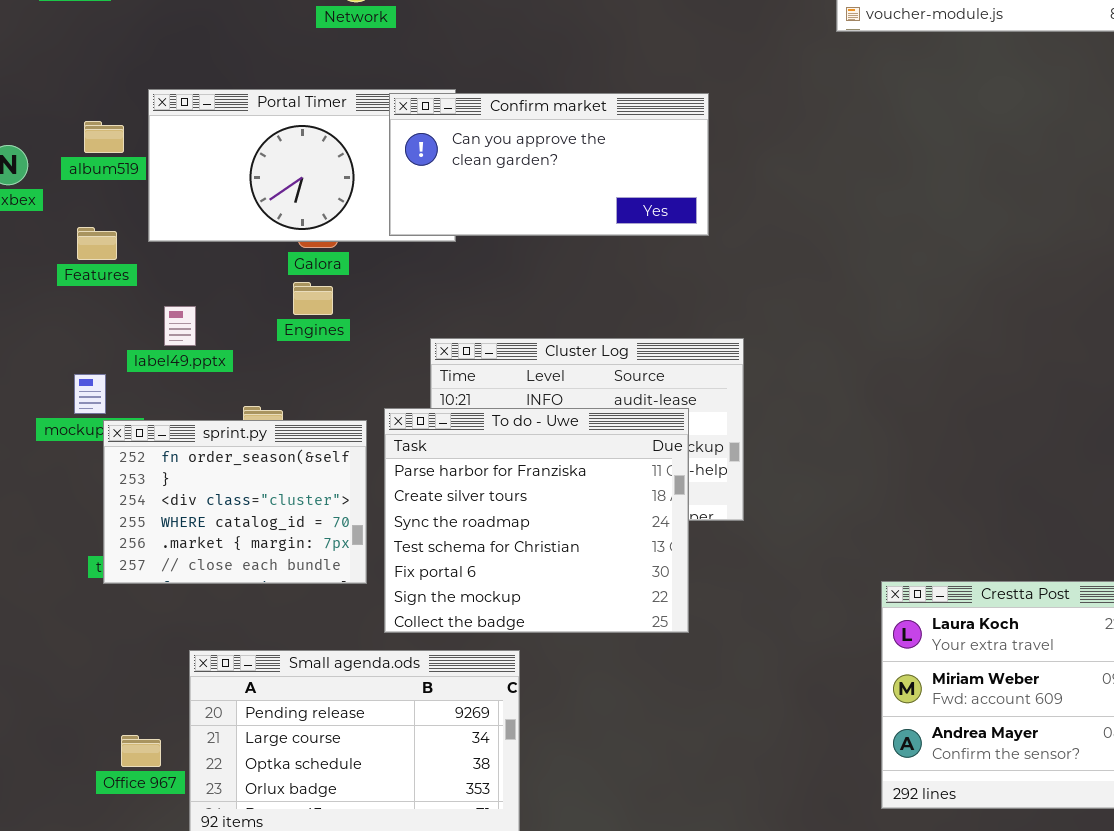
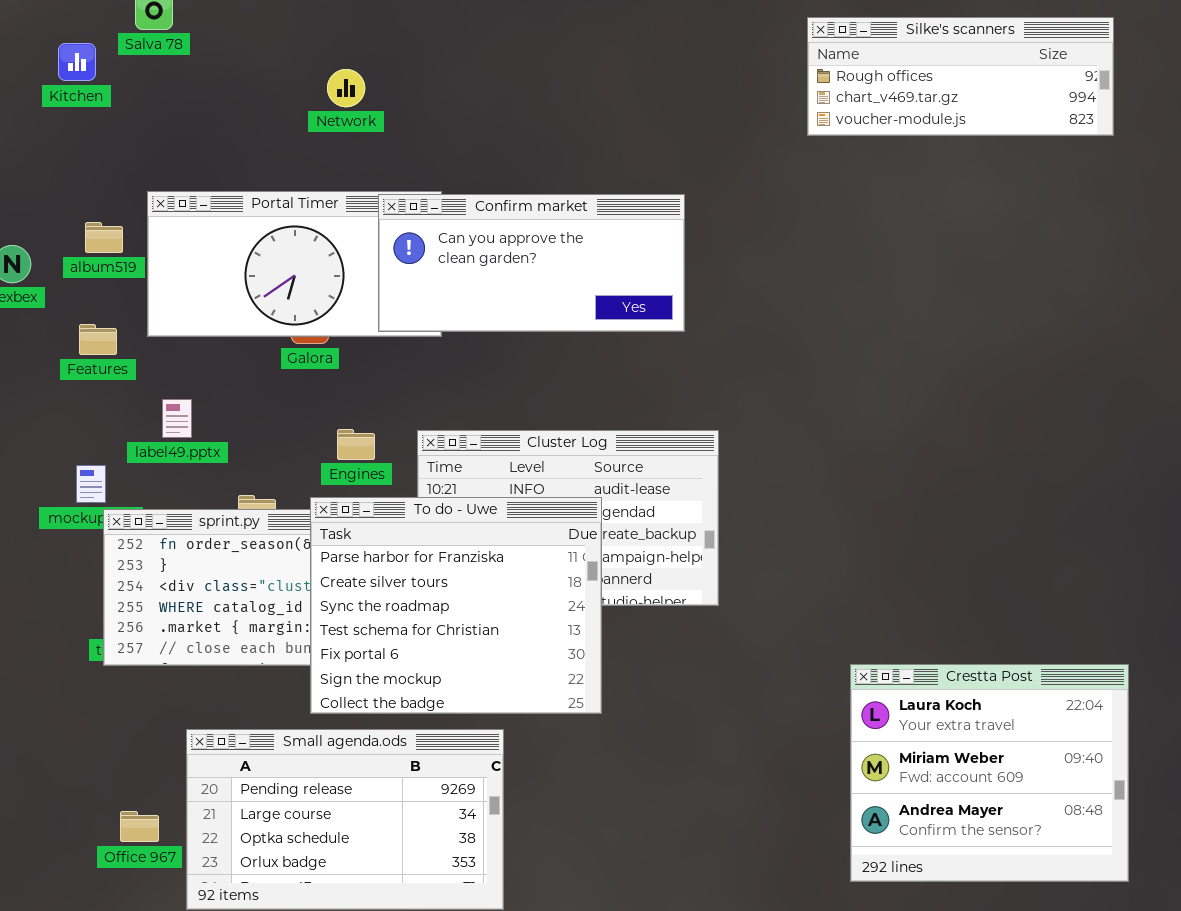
Engines: [293,282,333,315] -> [337,429,375,460], moved
To do - Uwe: [384,408,689,633] -> [310,497,602,714], moved

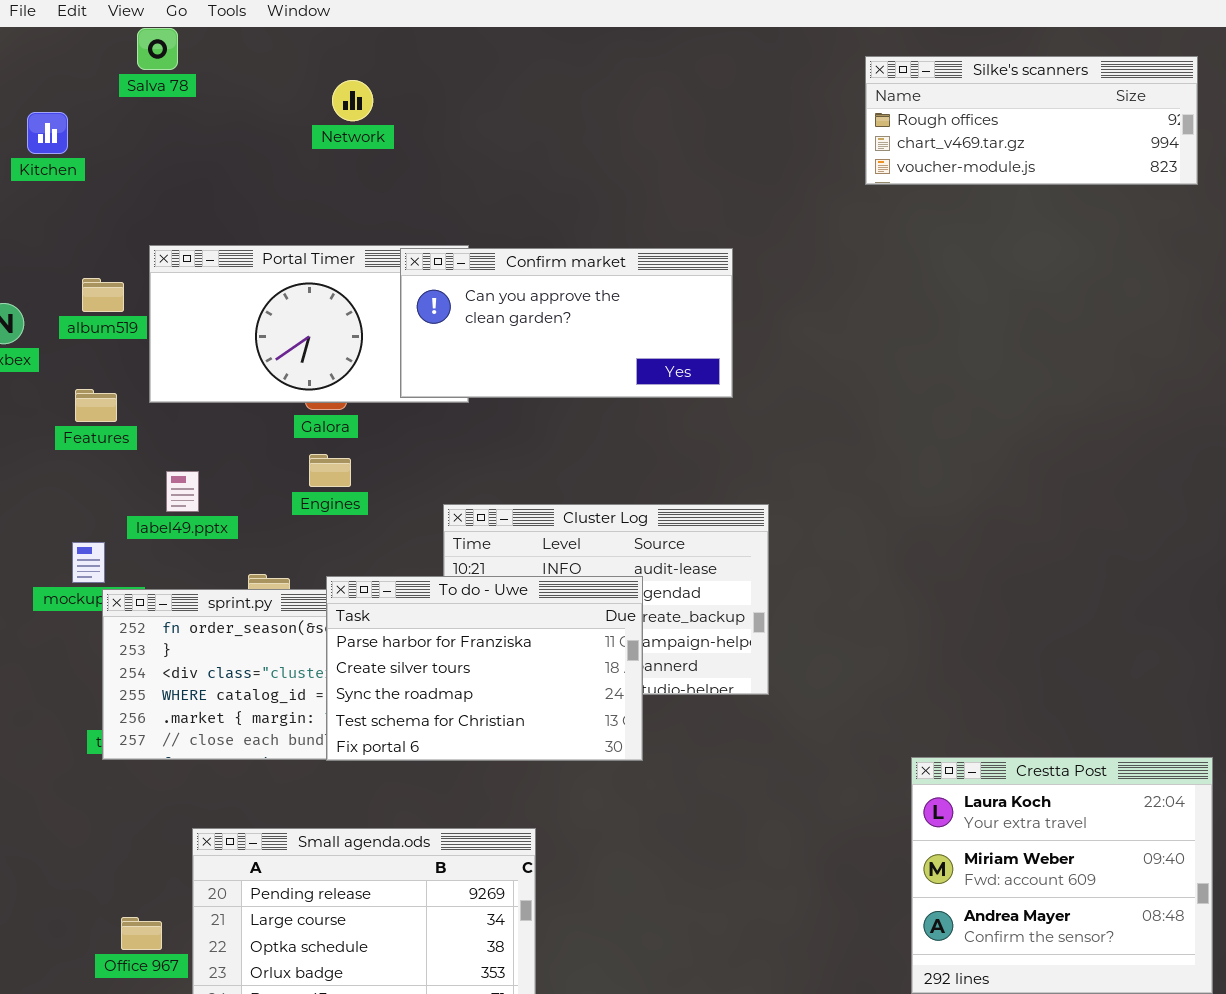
Kitchen: [58,43,96,81] -> [27,112,68,154], moved
Network: [327,69,365,107] -> [332,80,373,121], moved
Engines: [337,429,375,460] -> [309,454,351,487], moved
To do - Uwe: [310,497,602,714] -> [326,576,643,761], resized

